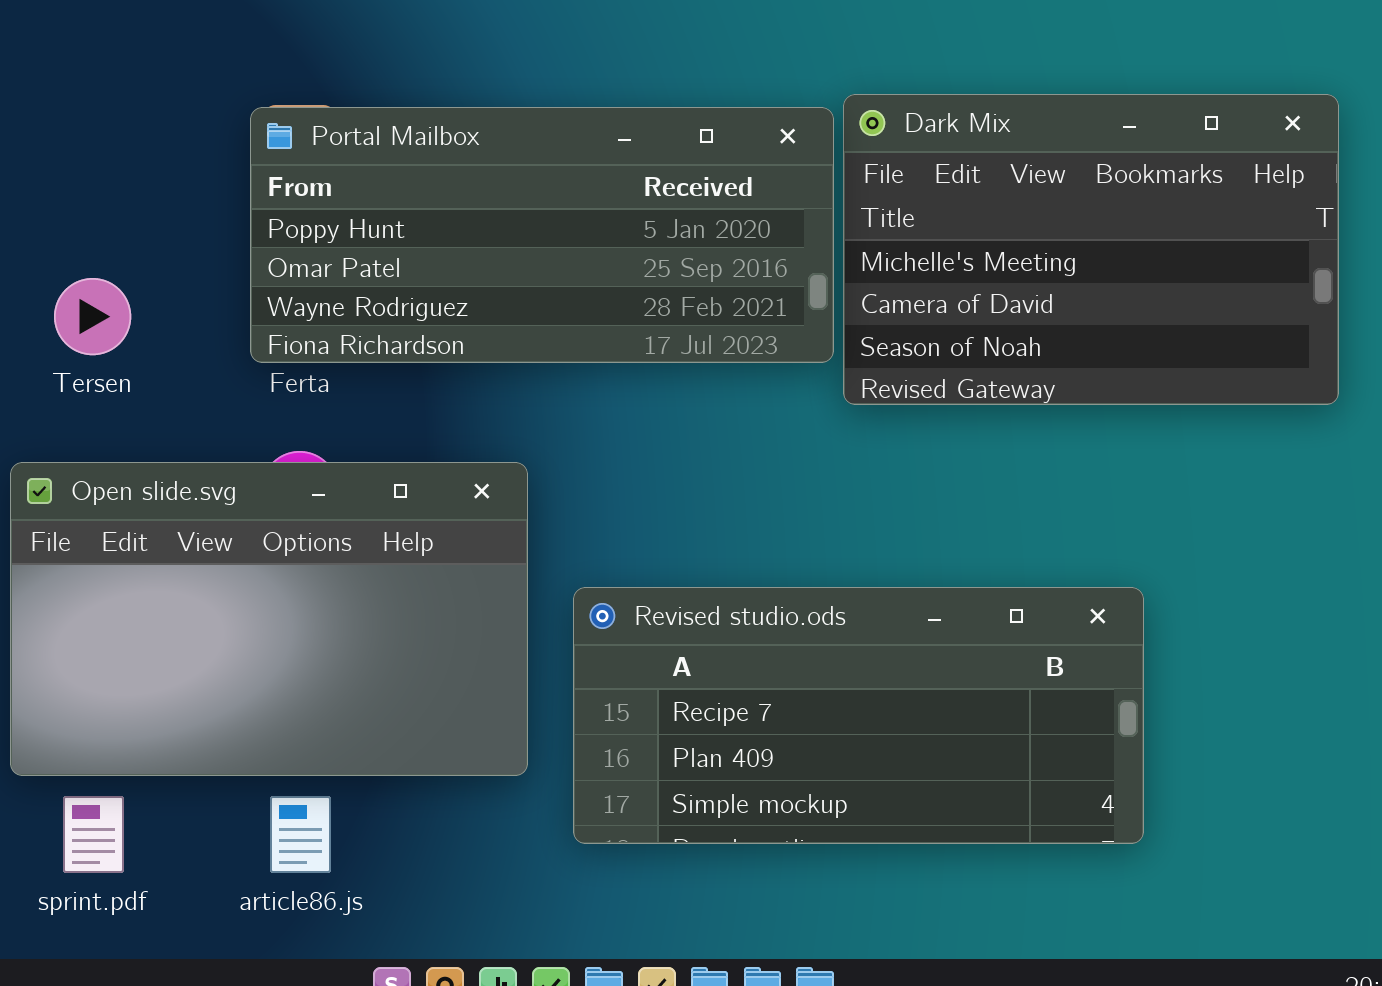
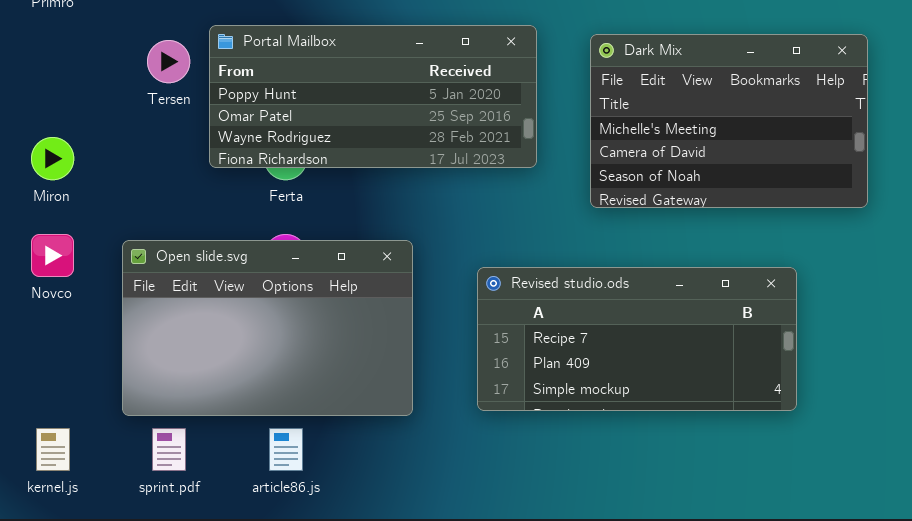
Portal Mailbox: [250,107,834,363] -> [209,25,537,168], moved
Tersen: [54,278,131,355] -> [147,40,190,83], moved
Revised studio.ods: [573,587,1144,844] -> [477,267,797,411], moved

